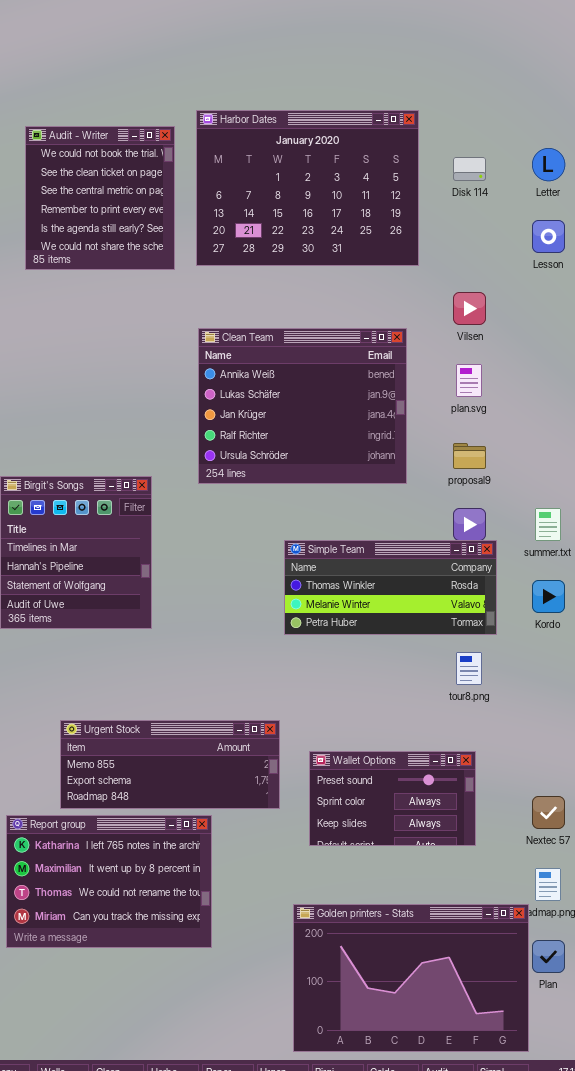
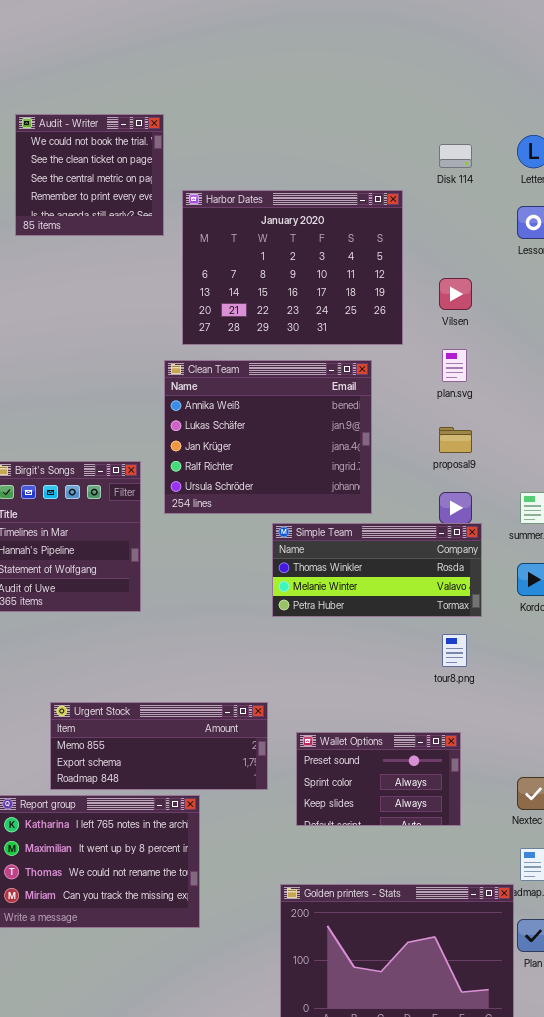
Harbor Dates: [196,110,419,266] -> [182,190,403,345], moved
Audit - Writer: [25,126,175,270] -> [15,114,164,236], resized
Clean Team: [198,328,407,484] -> [164,360,372,514], moved

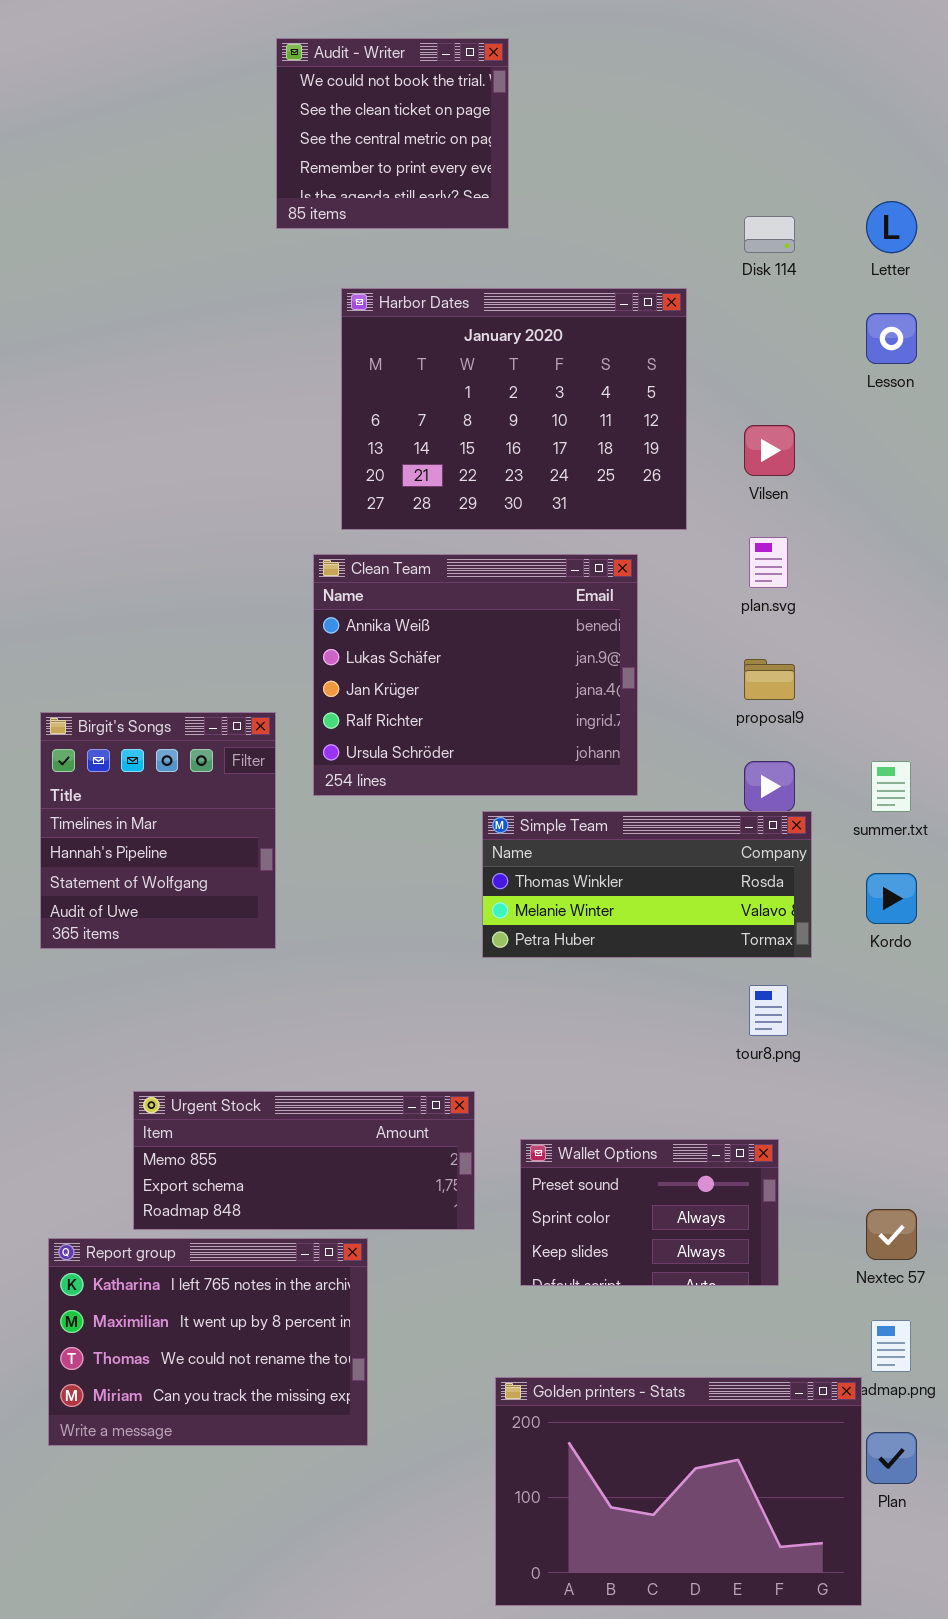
Audit - Writer: [15,114,164,236] -> [276,38,509,229], moved

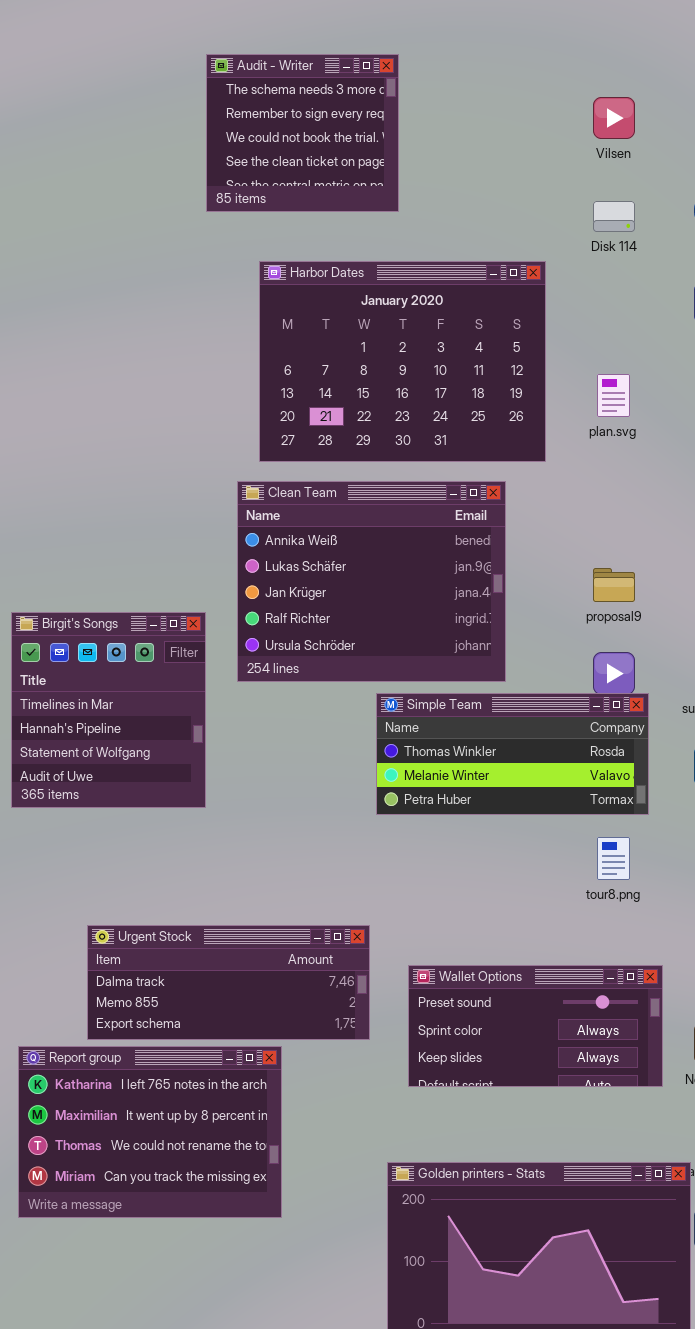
Audit - Writer: [276,38,509,229] -> [206,54,399,212], scrolled up 2 rows
Vilsen: [744,425,795,476] -> [593,97,635,139], moved
plan.svg: [749,537,788,588] -> [597,374,630,417], moved
Urgent Stock: [133,1091,475,1230] -> [87,925,370,1040], scrolled up 1 row
Wallet Options: [520,1139,779,1286] -> [408,965,663,1087], resized

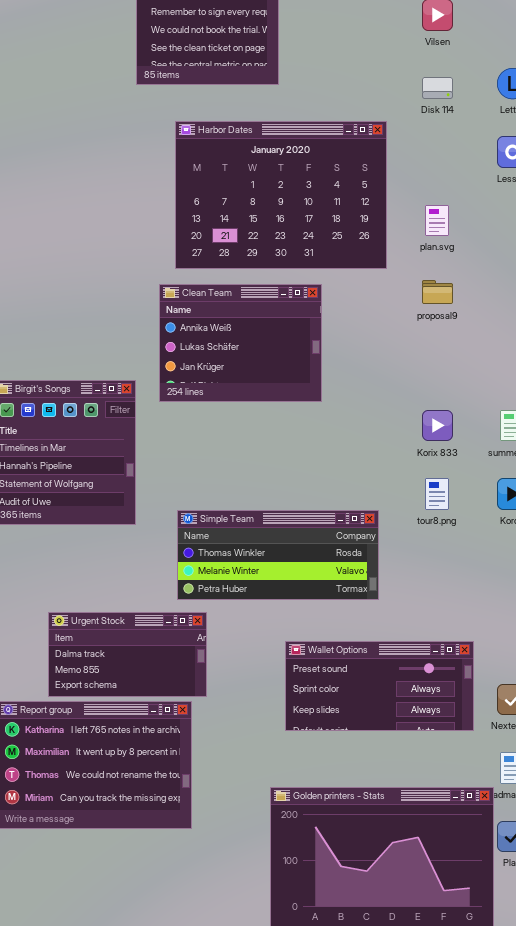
Clean Team: [237,481,506,682] -> [159,284,322,402], resized
proposal9: [593,568,635,602] -> [422,280,453,304], moved
Simple Team: [376,693,649,815] -> [177,510,379,600], moved
tour8.png: [597,837,630,880] -> [425,478,449,510], moved
Urgent Stock: [87,925,370,1040] -> [48,612,207,697], resized

